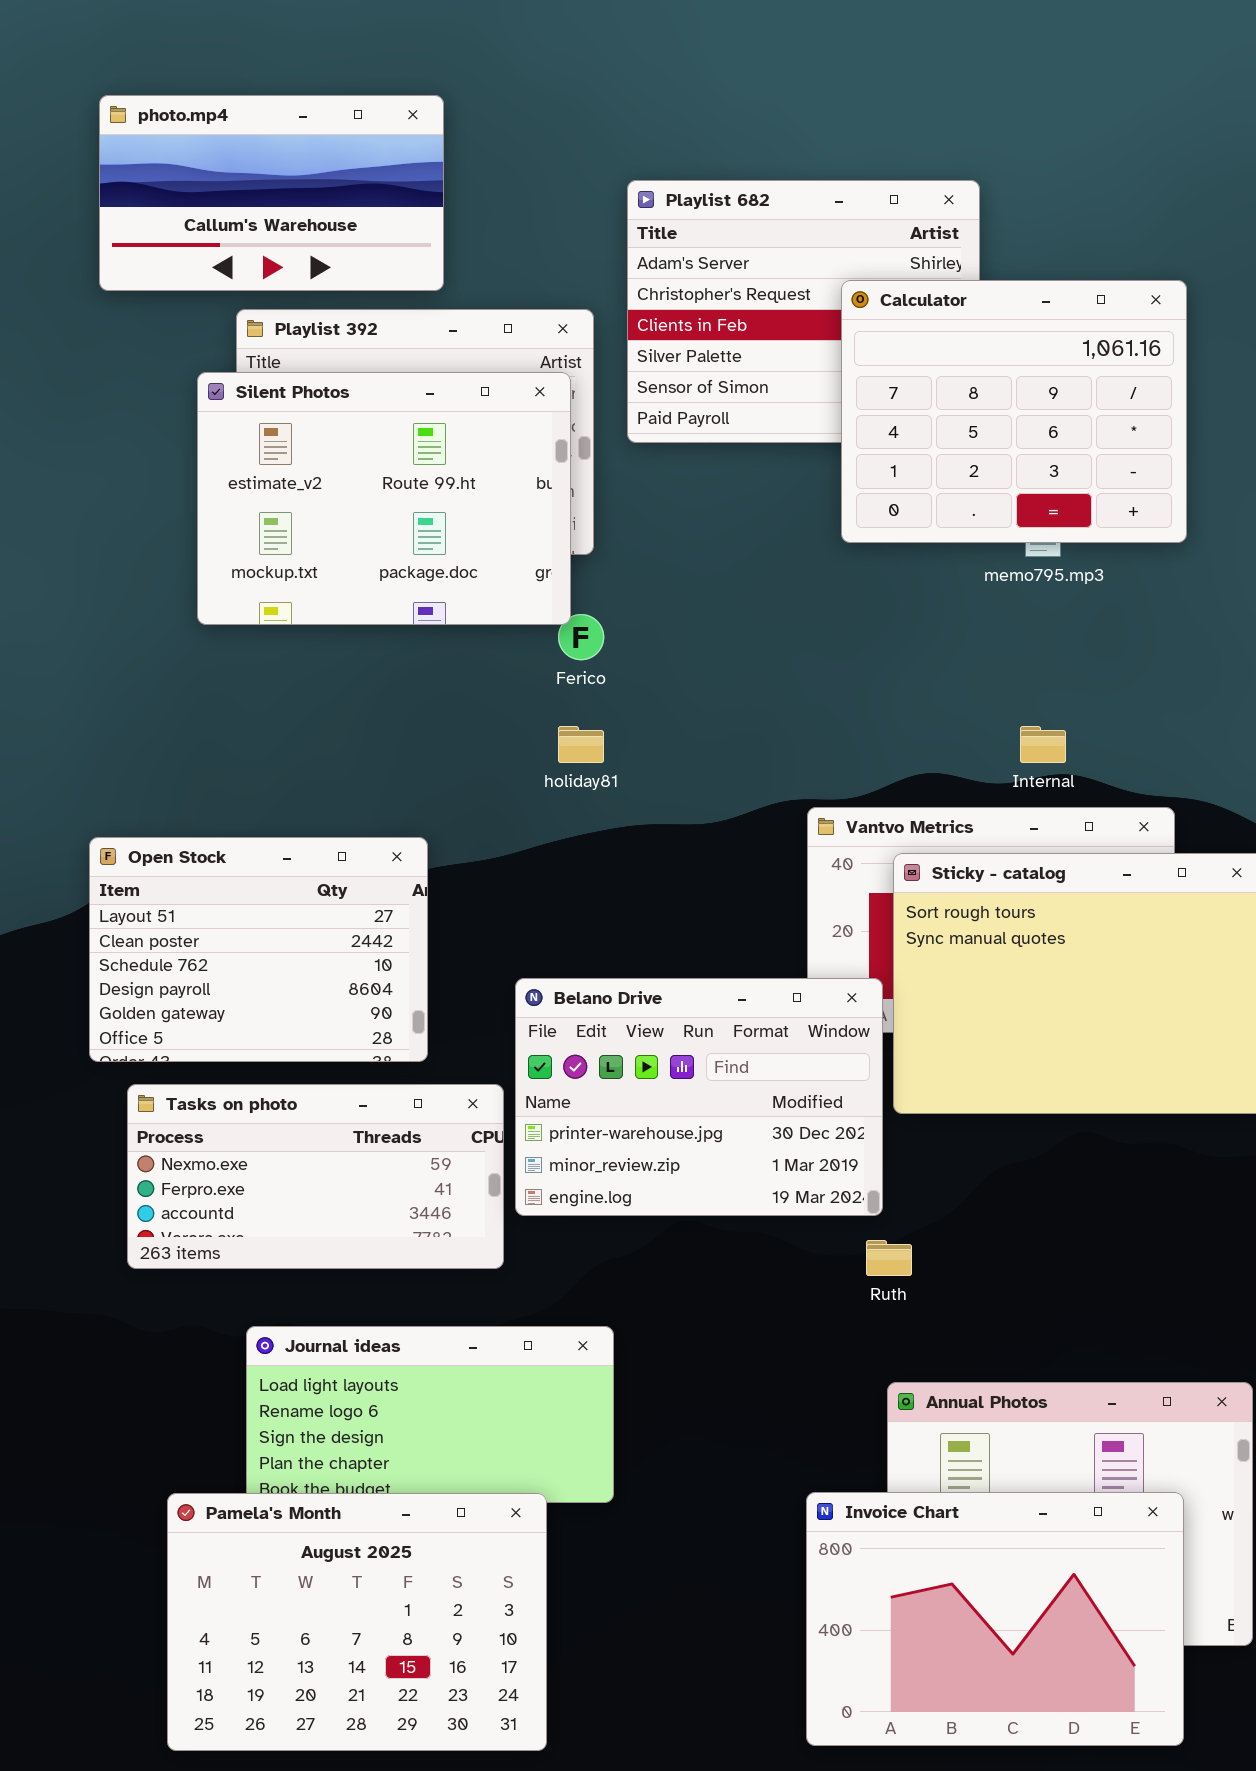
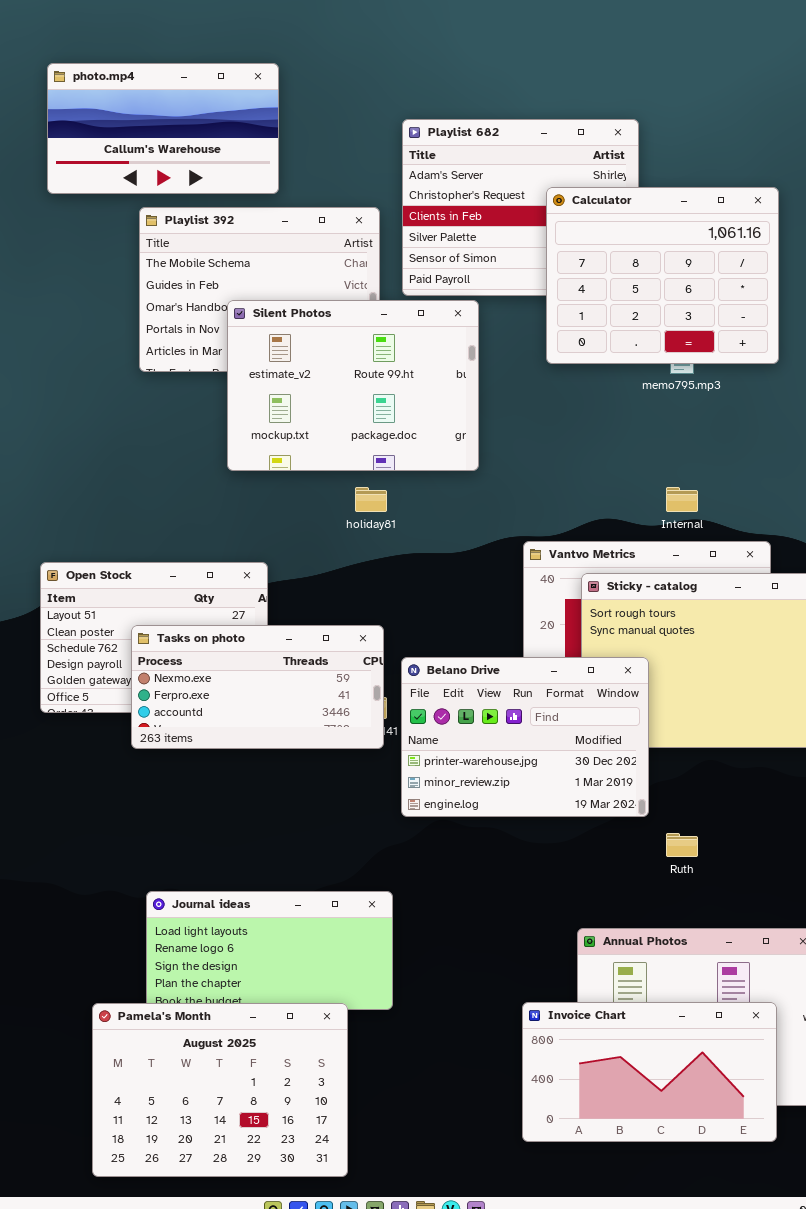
Silent Photos: [197,372,571,625] -> [227,300,479,471], moved
Belano Drive: [515,978,883,1216] -> [401,657,649,817], moved
Tasks on photo: [127,1084,504,1269] -> [131,625,384,749], moved
Ruth: [866,1240,912,1276] -> [666,833,698,857], moved
Invoice Chart: [806,1492,1184,1746] -> [522,1002,777,1142], resized

